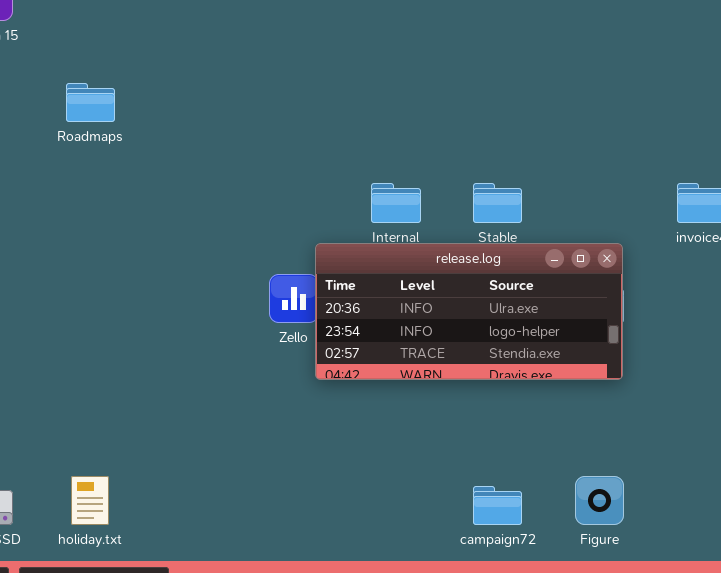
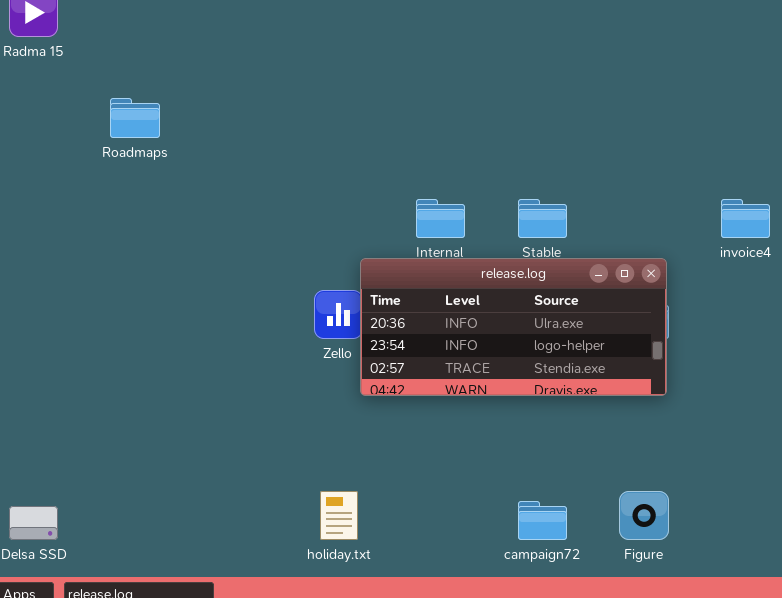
holiday.txt: [71,476,109,525] -> [320,491,358,540], moved

